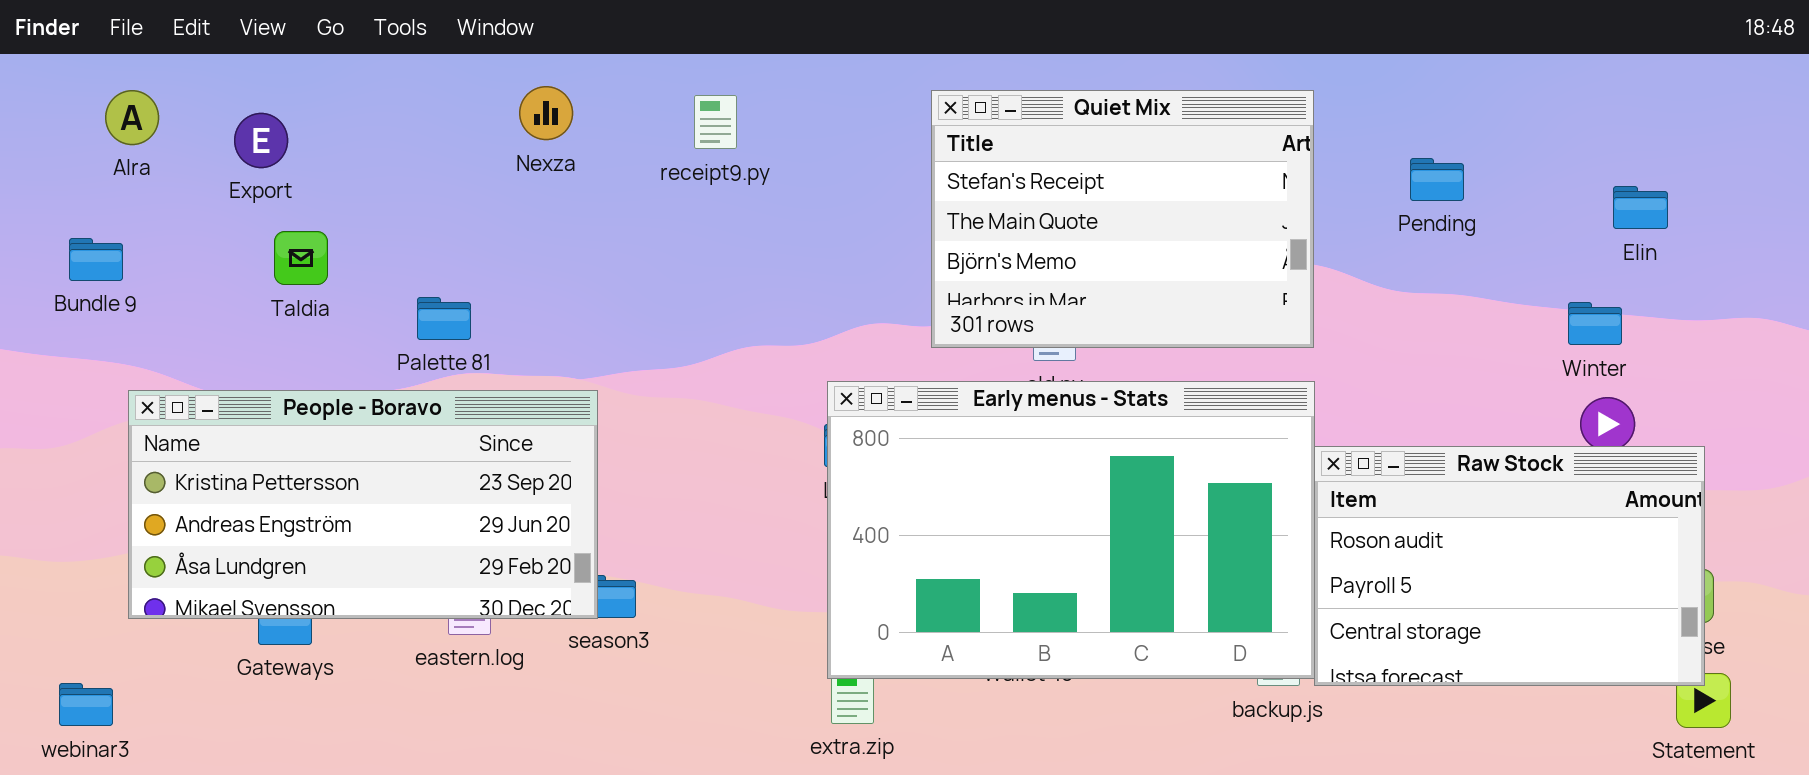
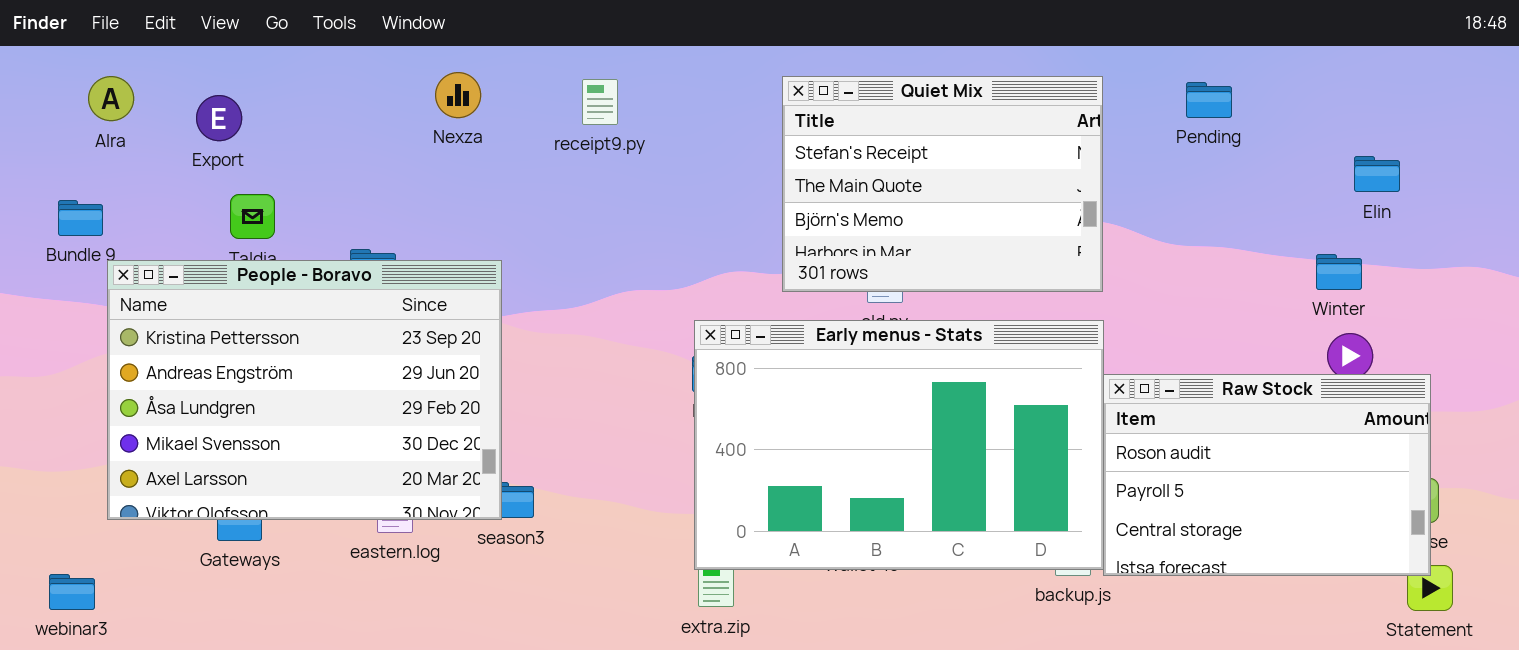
Pending: [1410,158,1464,201] -> [1186,82,1232,118], moved
People - Boravo: [128,390,598,619] -> [107,260,502,520], resized

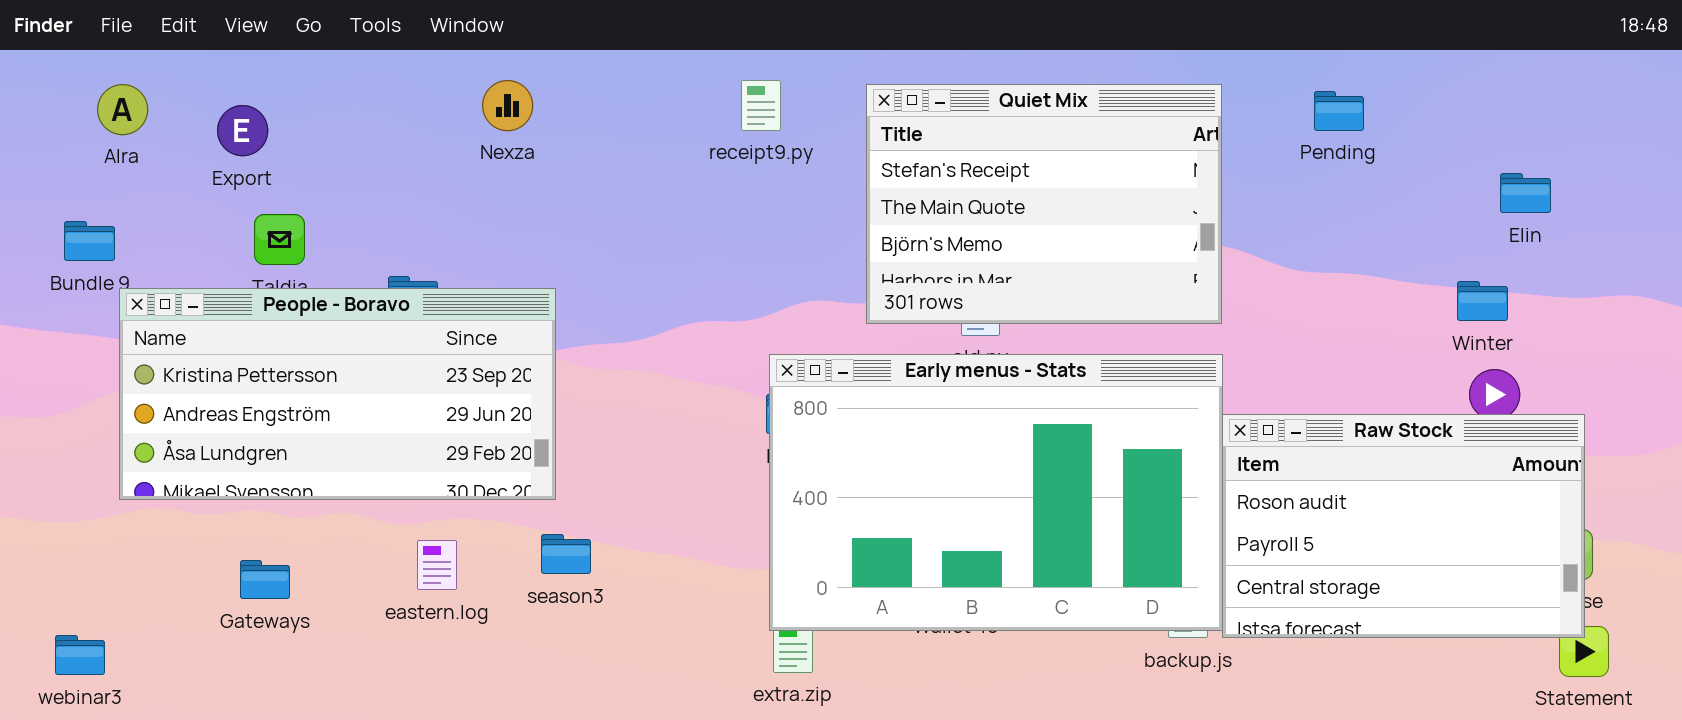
receipt9.py: [582,79,618,125] -> [741,80,781,131], moved
People - Boravo: [107,260,502,520] -> [119,288,556,500], resized

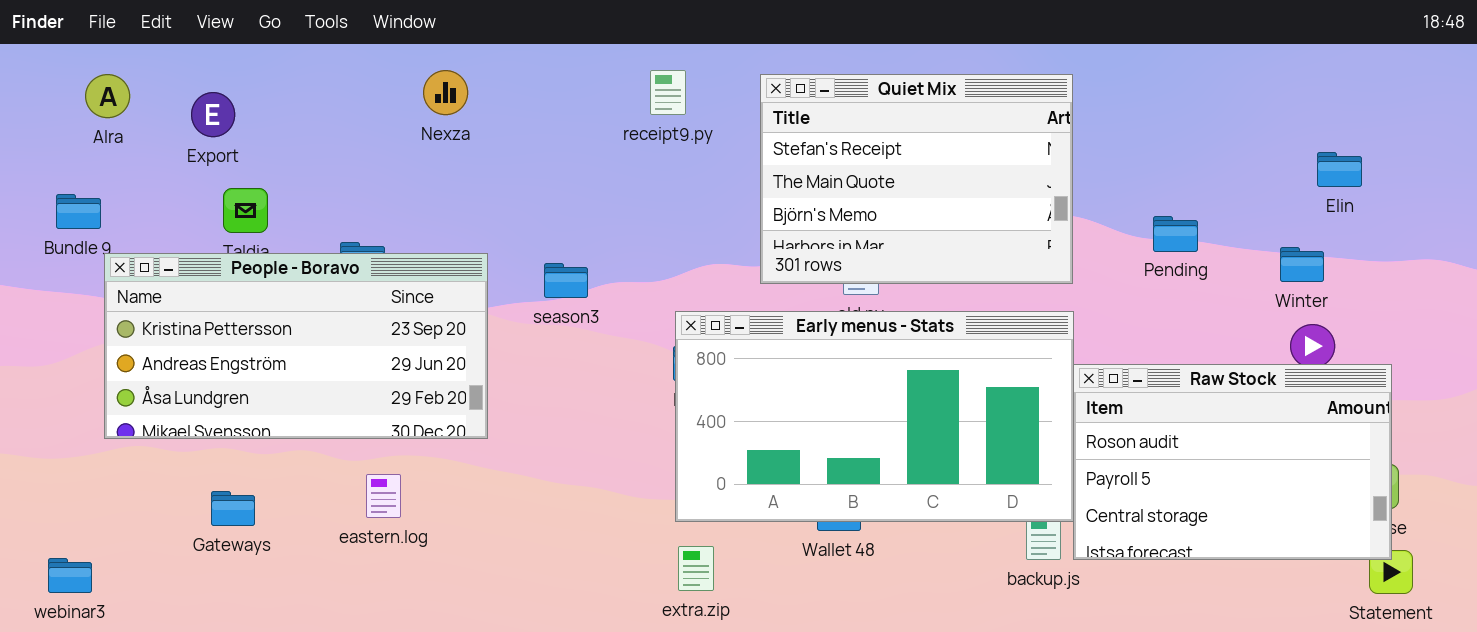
Pending: [1314,91,1364,131] -> [1153,216,1198,252], moved
Early menus - Stats: [769,354,1223,631] -> [675,311,1074,522], resized
season3: [541,534,591,574] -> [544,263,588,298], moved

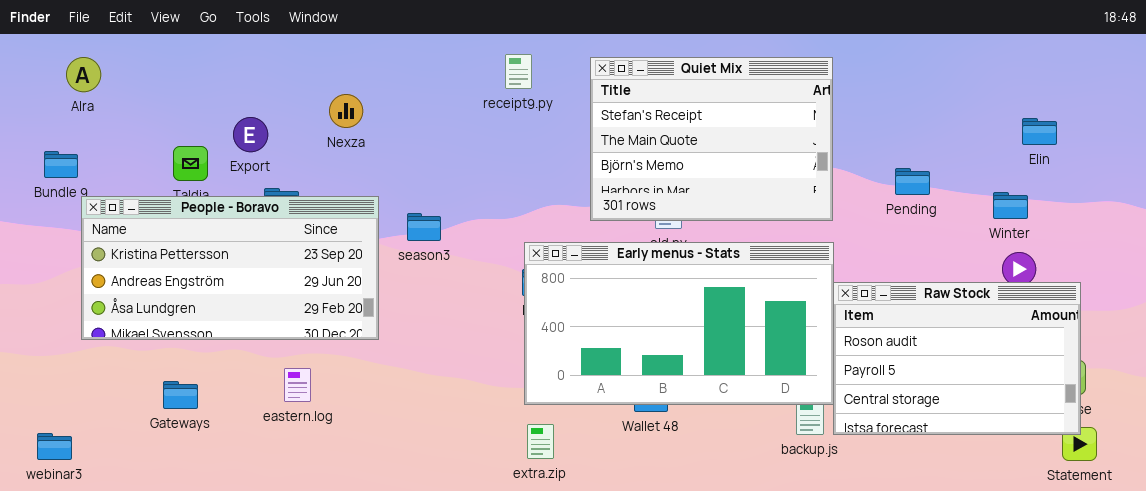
Nexza: [423,70,468,115] -> [329,94,363,128], moved
Export: [191,92,235,137] -> [233,117,268,152], moved
season3: [544,263,588,298] -> [407,213,441,241], moved

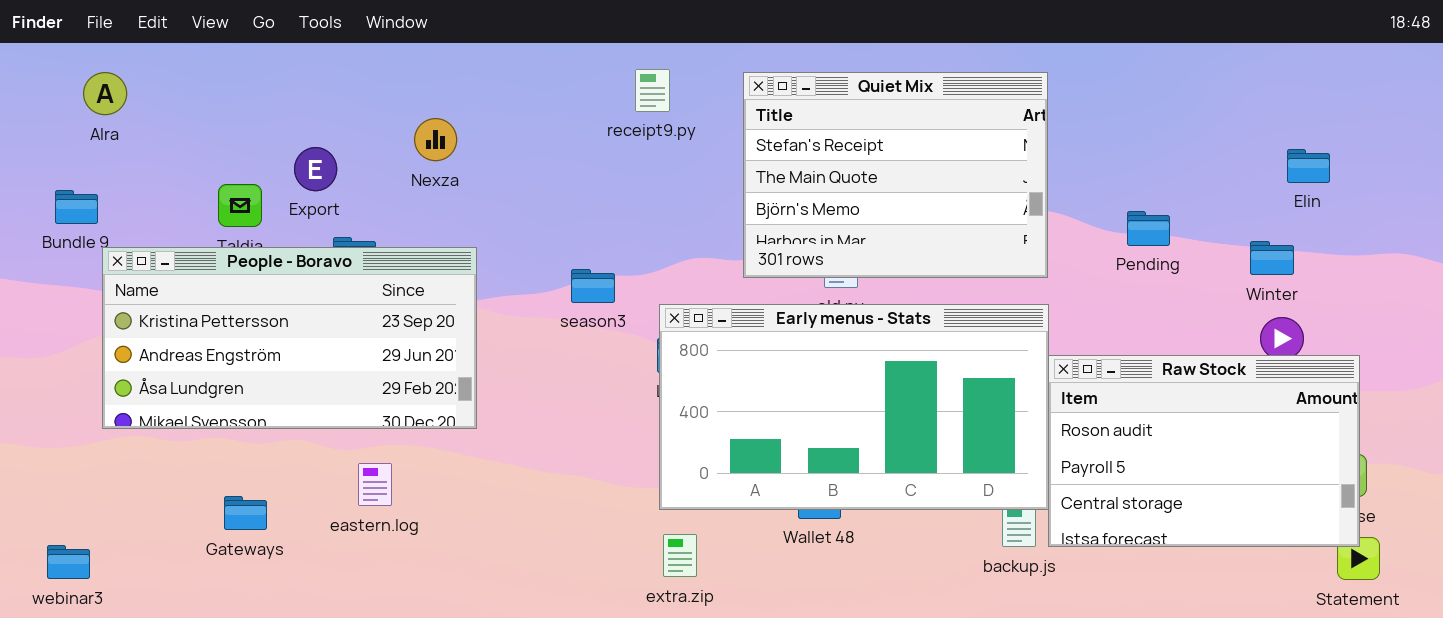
season3: [407,213,441,241] -> [571,269,615,303], moved
Gateways: [163,381,198,409] -> [224,496,267,530], moved

